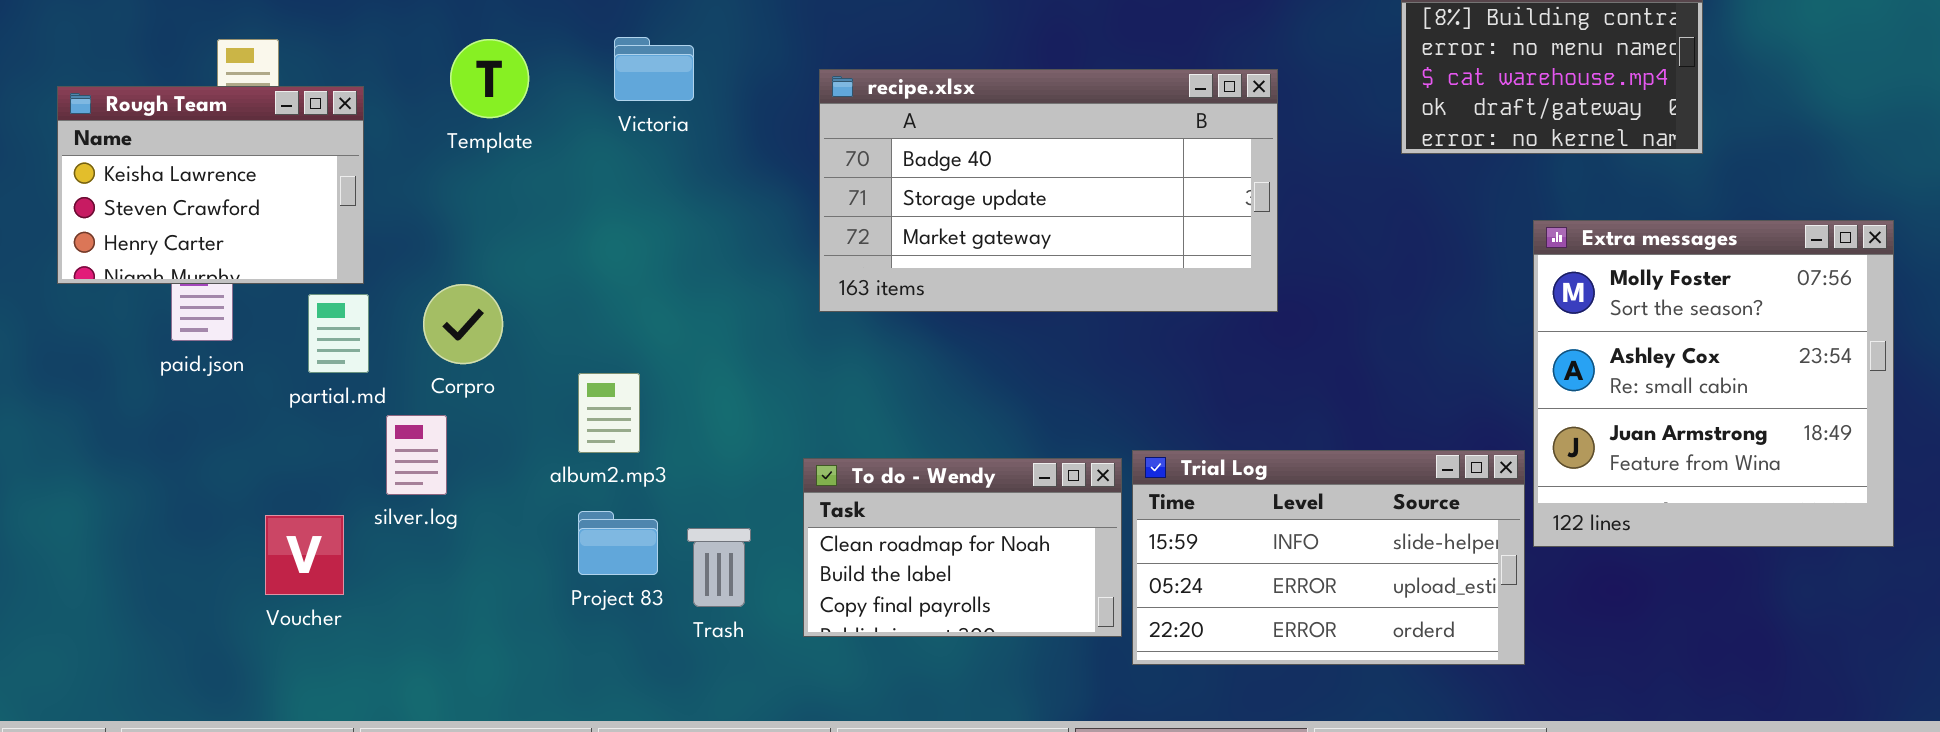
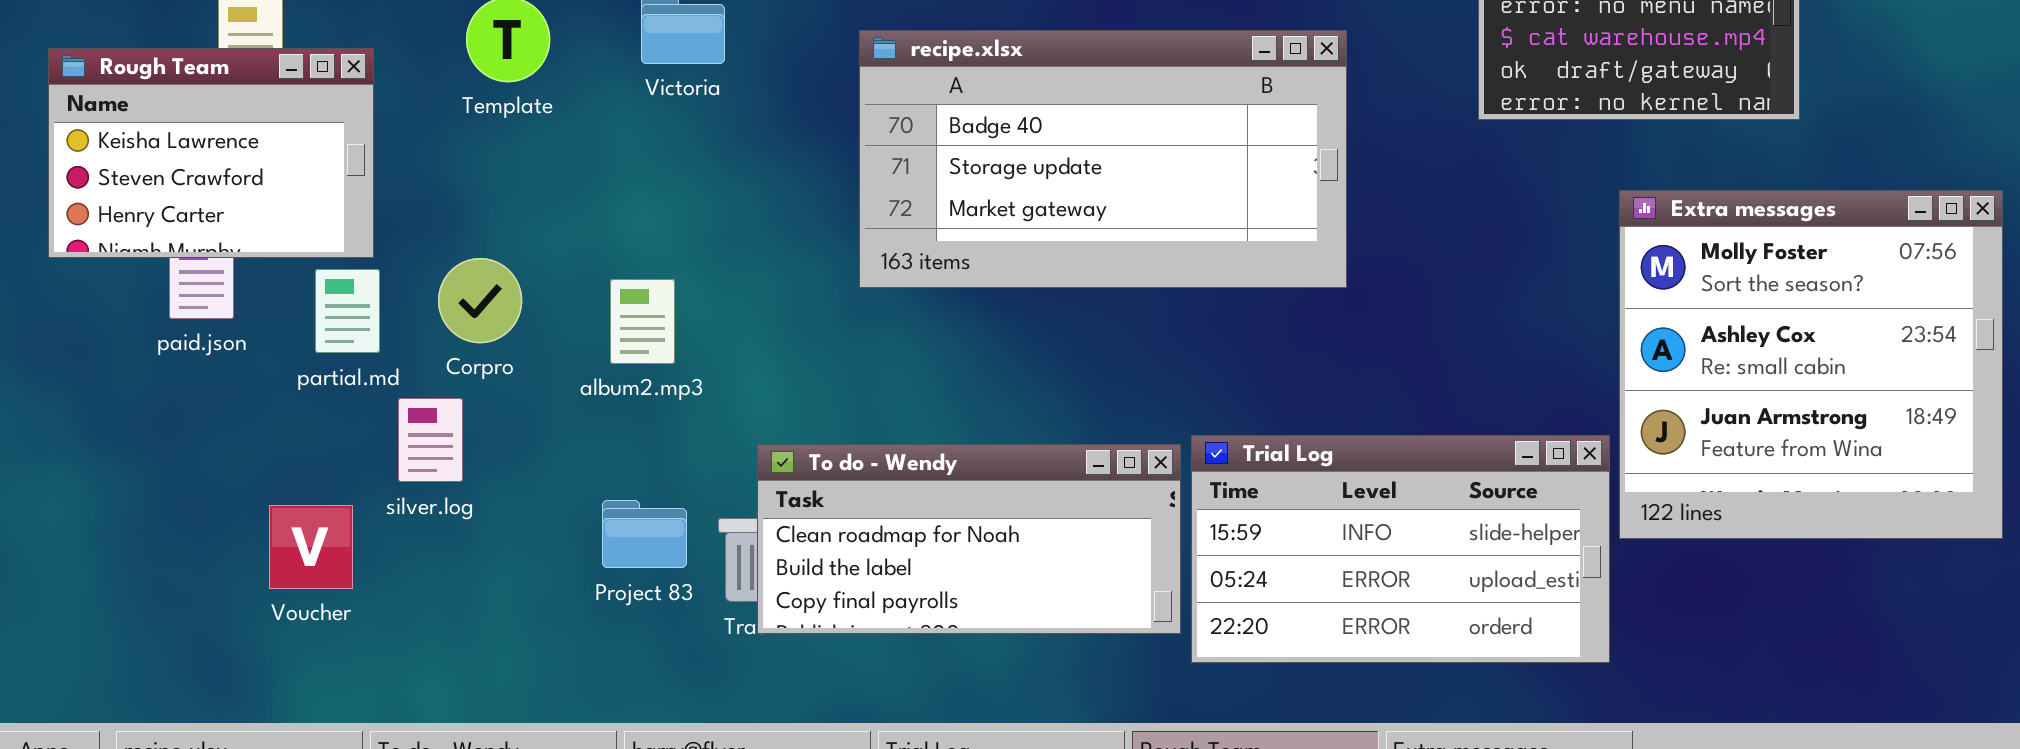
album2.mp3: [578,373,640,453] -> [610,279,675,364], moved
To do - Wendy: [803,458,1122,637] -> [757,444,1181,634], resized

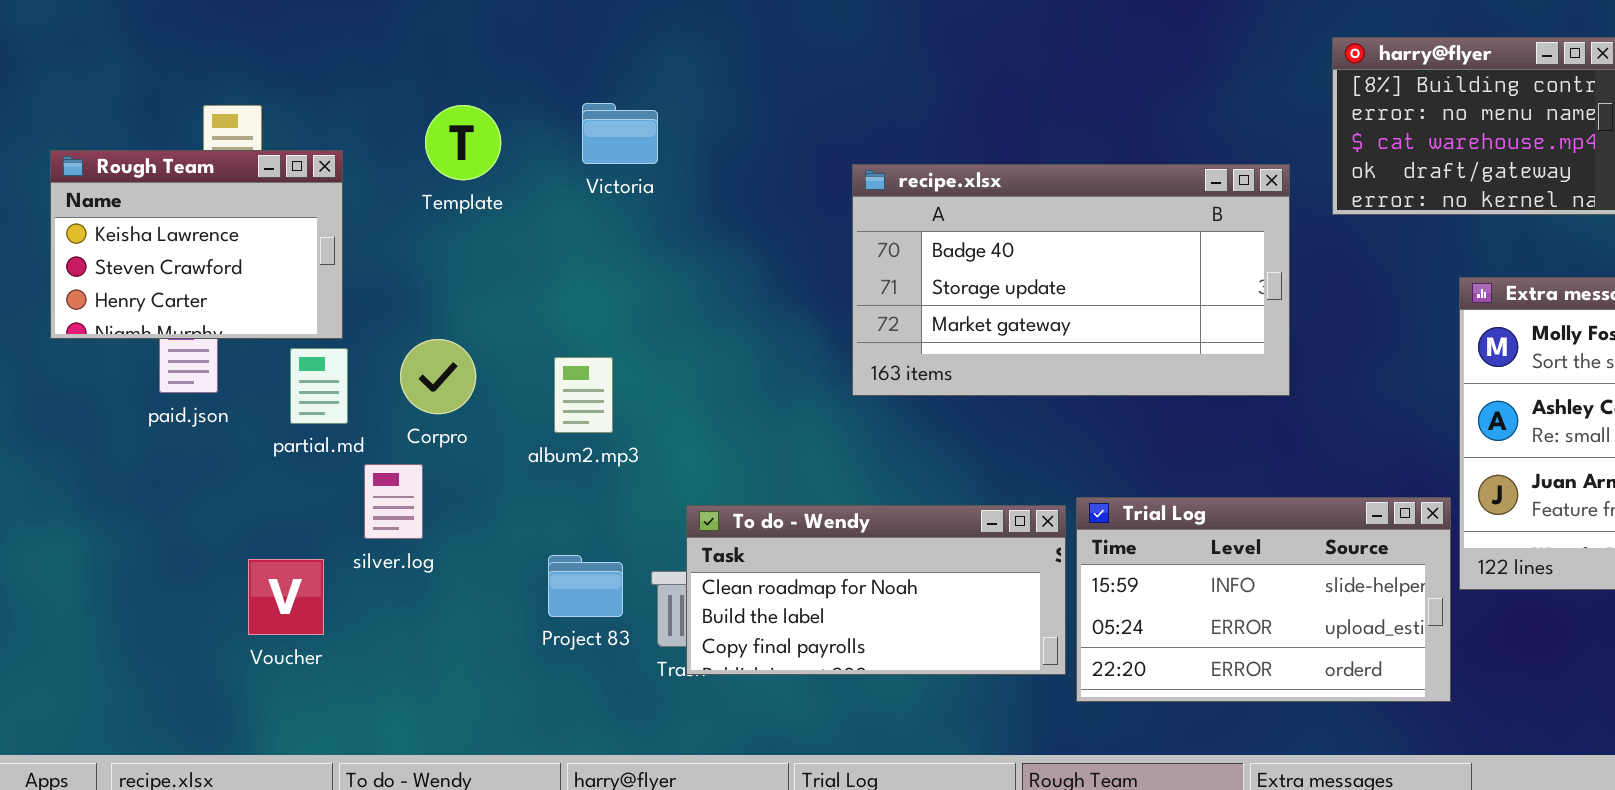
recipe.xlsx: [859,30,1347,288] -> [852,164,1290,396], moved

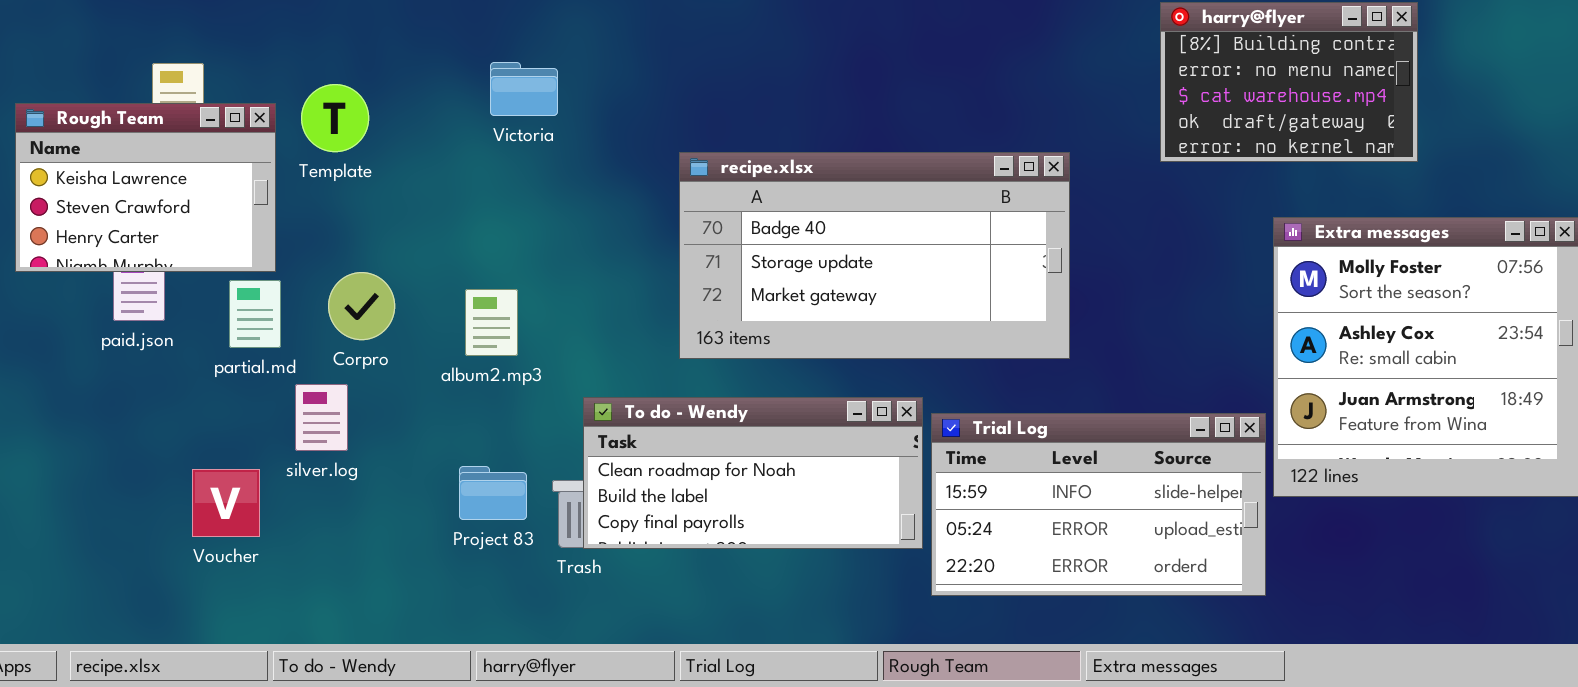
Template: [425,105,501,180] -> [301,84,369,152], moved
recipe.xlsx: [852,164,1290,396] -> [679,152,1070,359], moved
To do - Wendy: [686,505,1066,675] -> [583,397,923,549], moved

